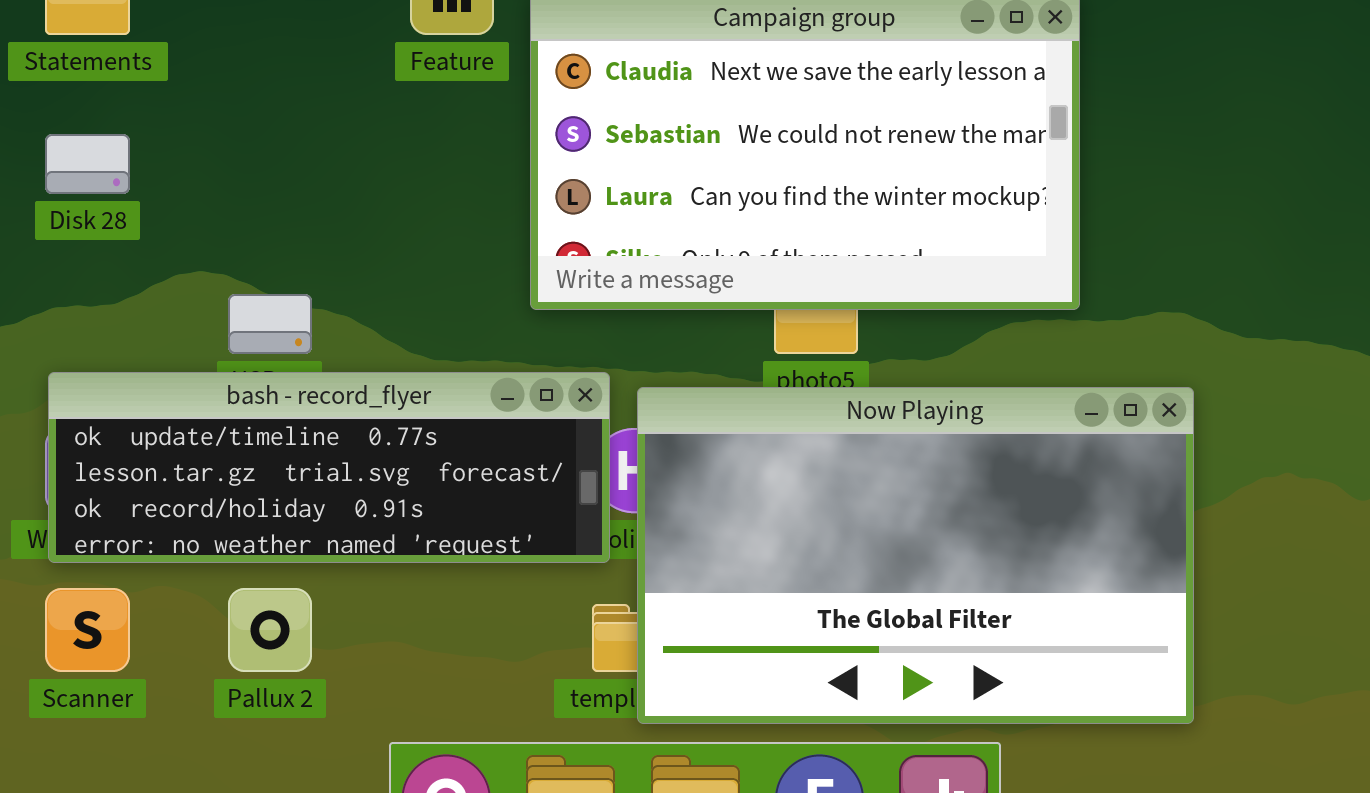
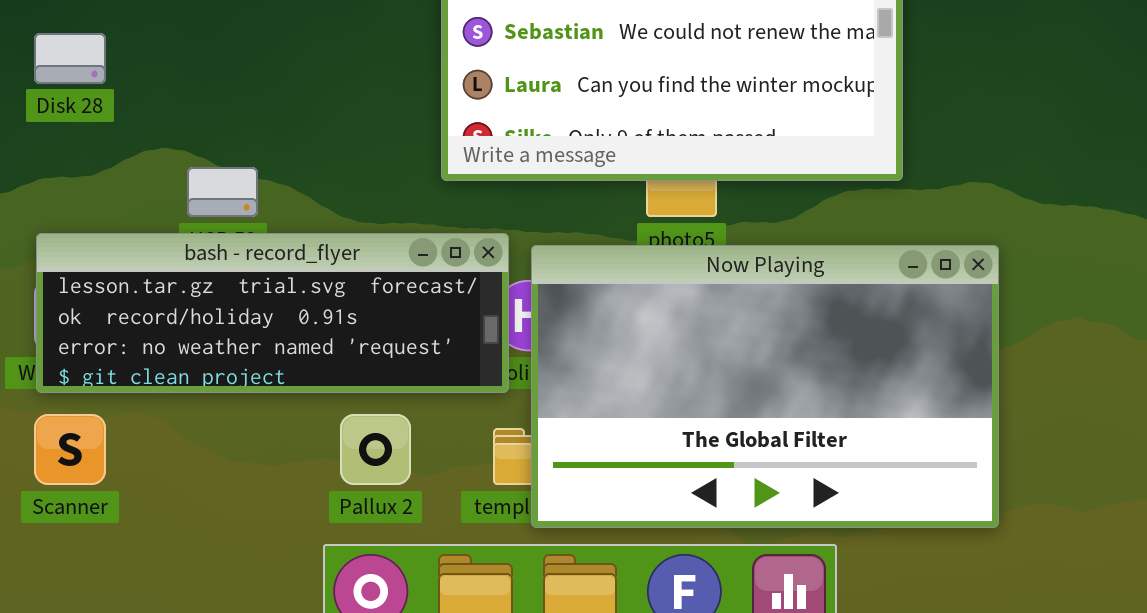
bash - record_flyer: [48,372,610,563] -> [36,233,509,393], scrolled down 1 row
Pallux 2: [228,588,312,672] -> [340,414,411,485], moved

